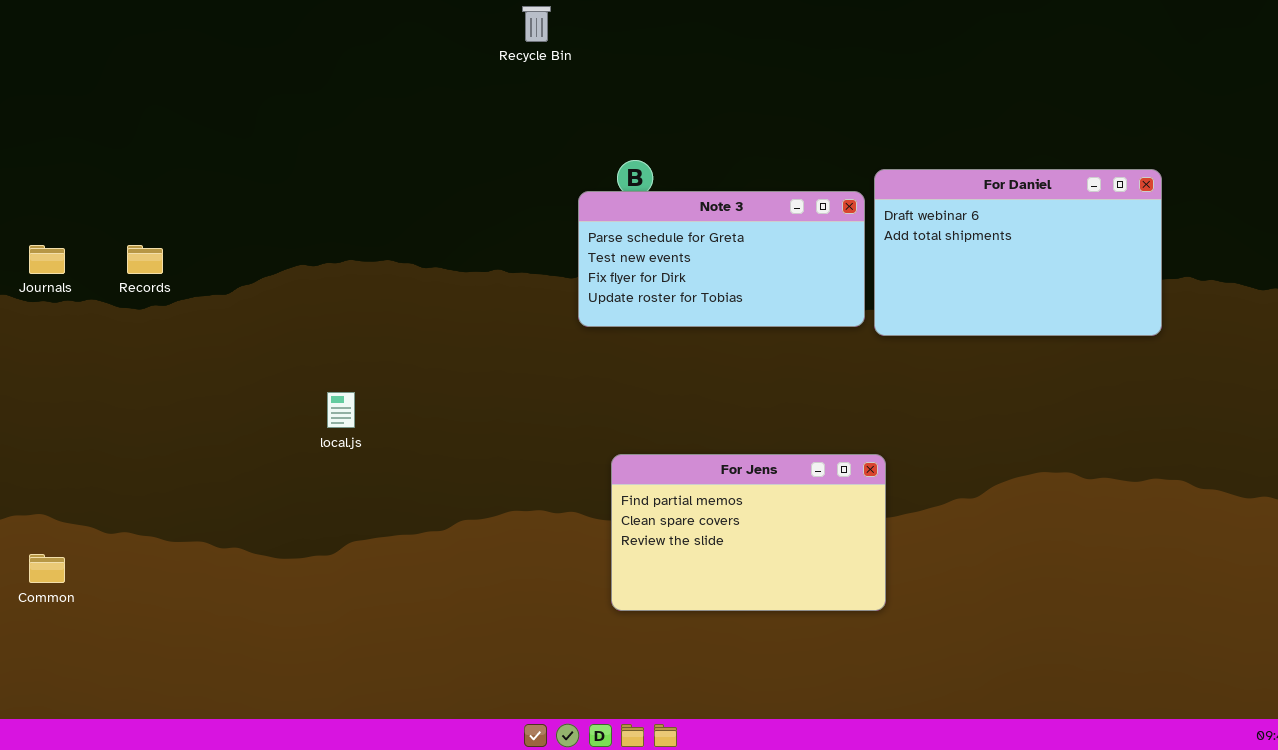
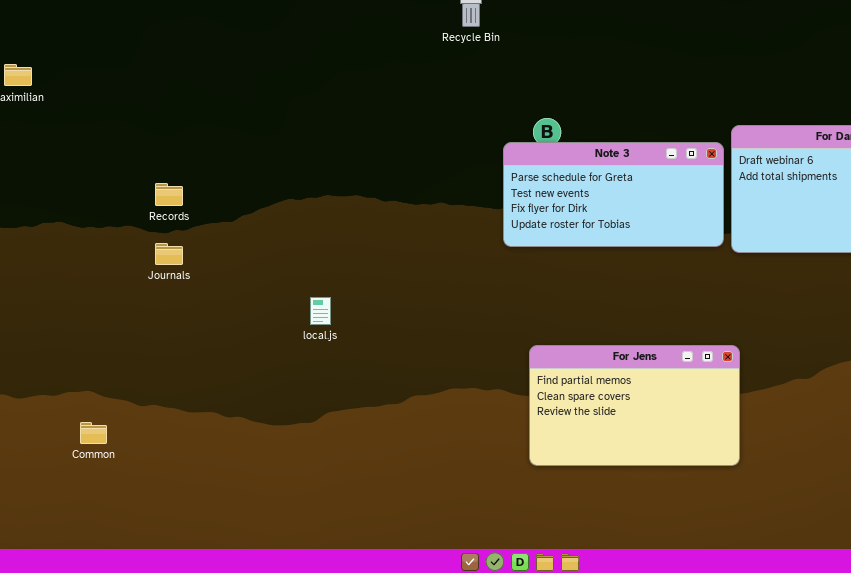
Journals: [29,245,65,274] -> [155,243,183,265], moved

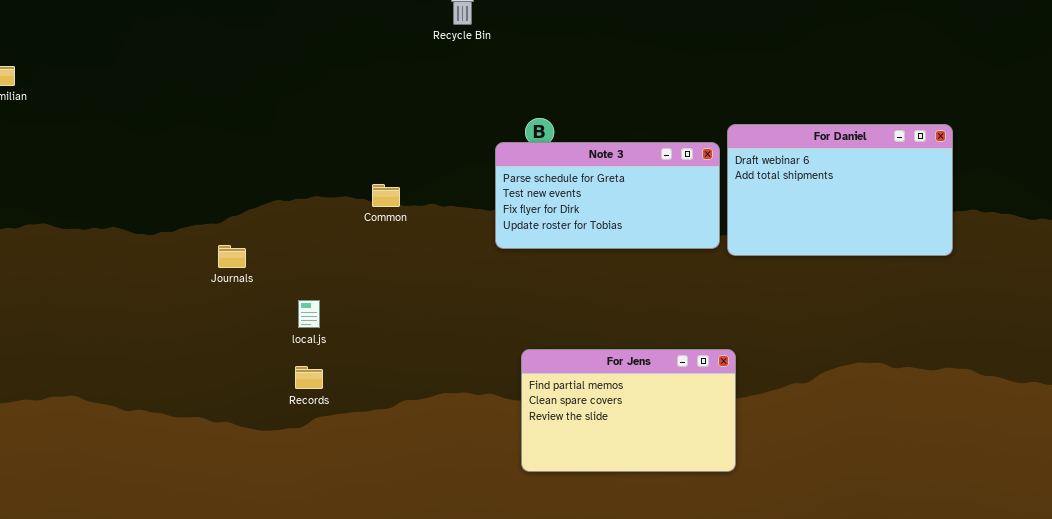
Records: [155,183,183,206] -> [295,366,323,389], moved
Journals: [155,243,183,265] -> [218,245,246,268], moved
Common: [80,422,107,444] -> [372,184,400,207], moved

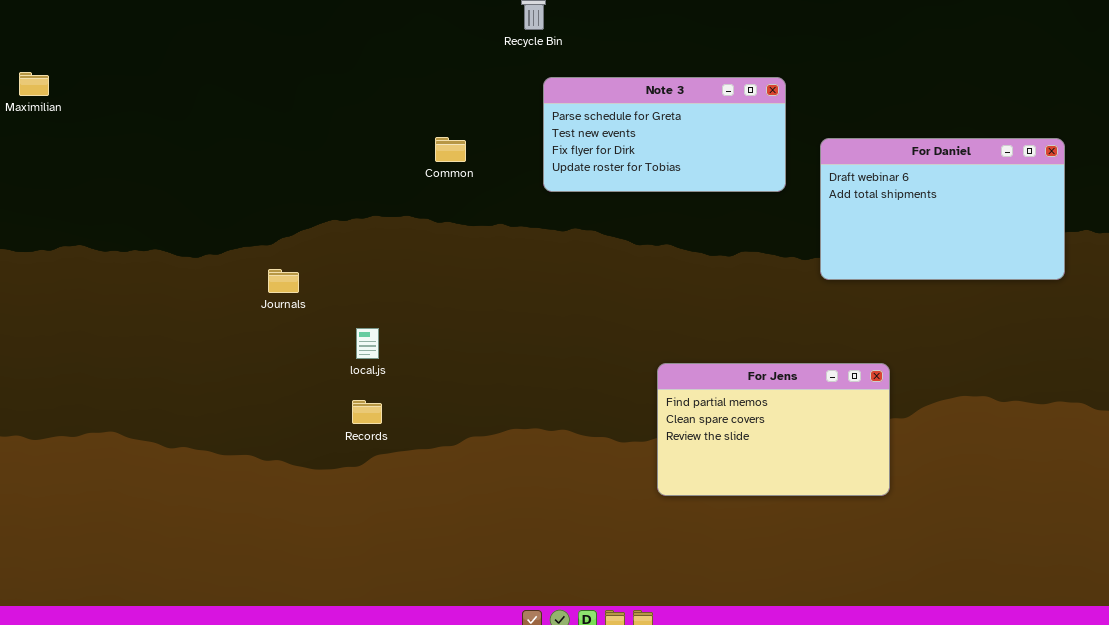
Note 3: [495,142,720,249] -> [543,77,786,192], moved
Common: [372,184,400,207] -> [435,137,466,162], moved
For Jens: [521,349,736,472] -> [657,363,890,496], moved

